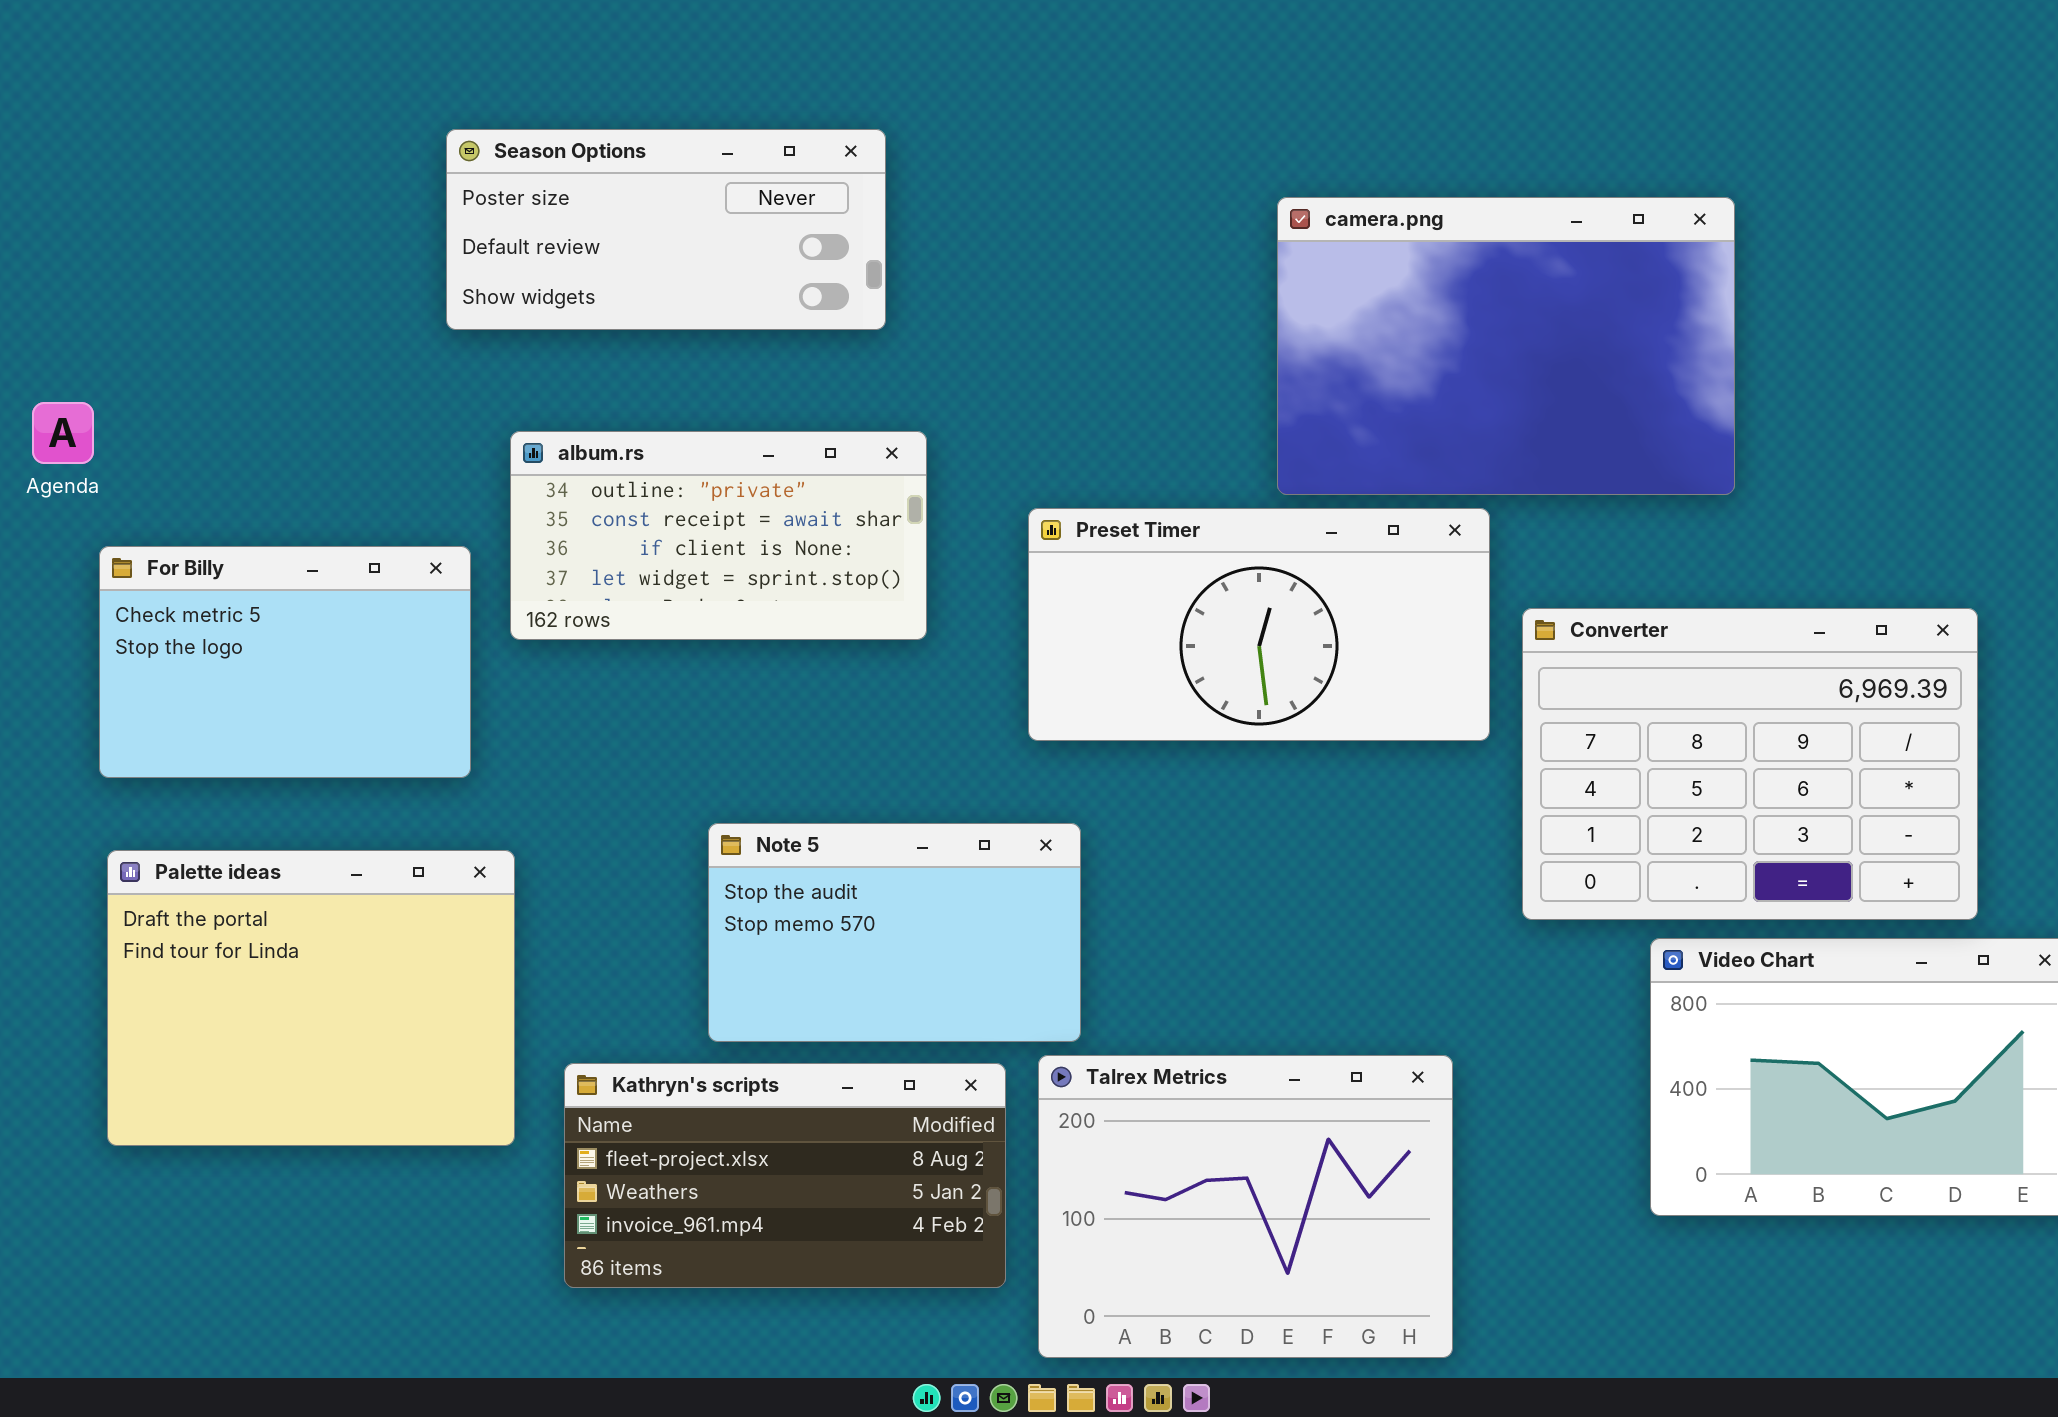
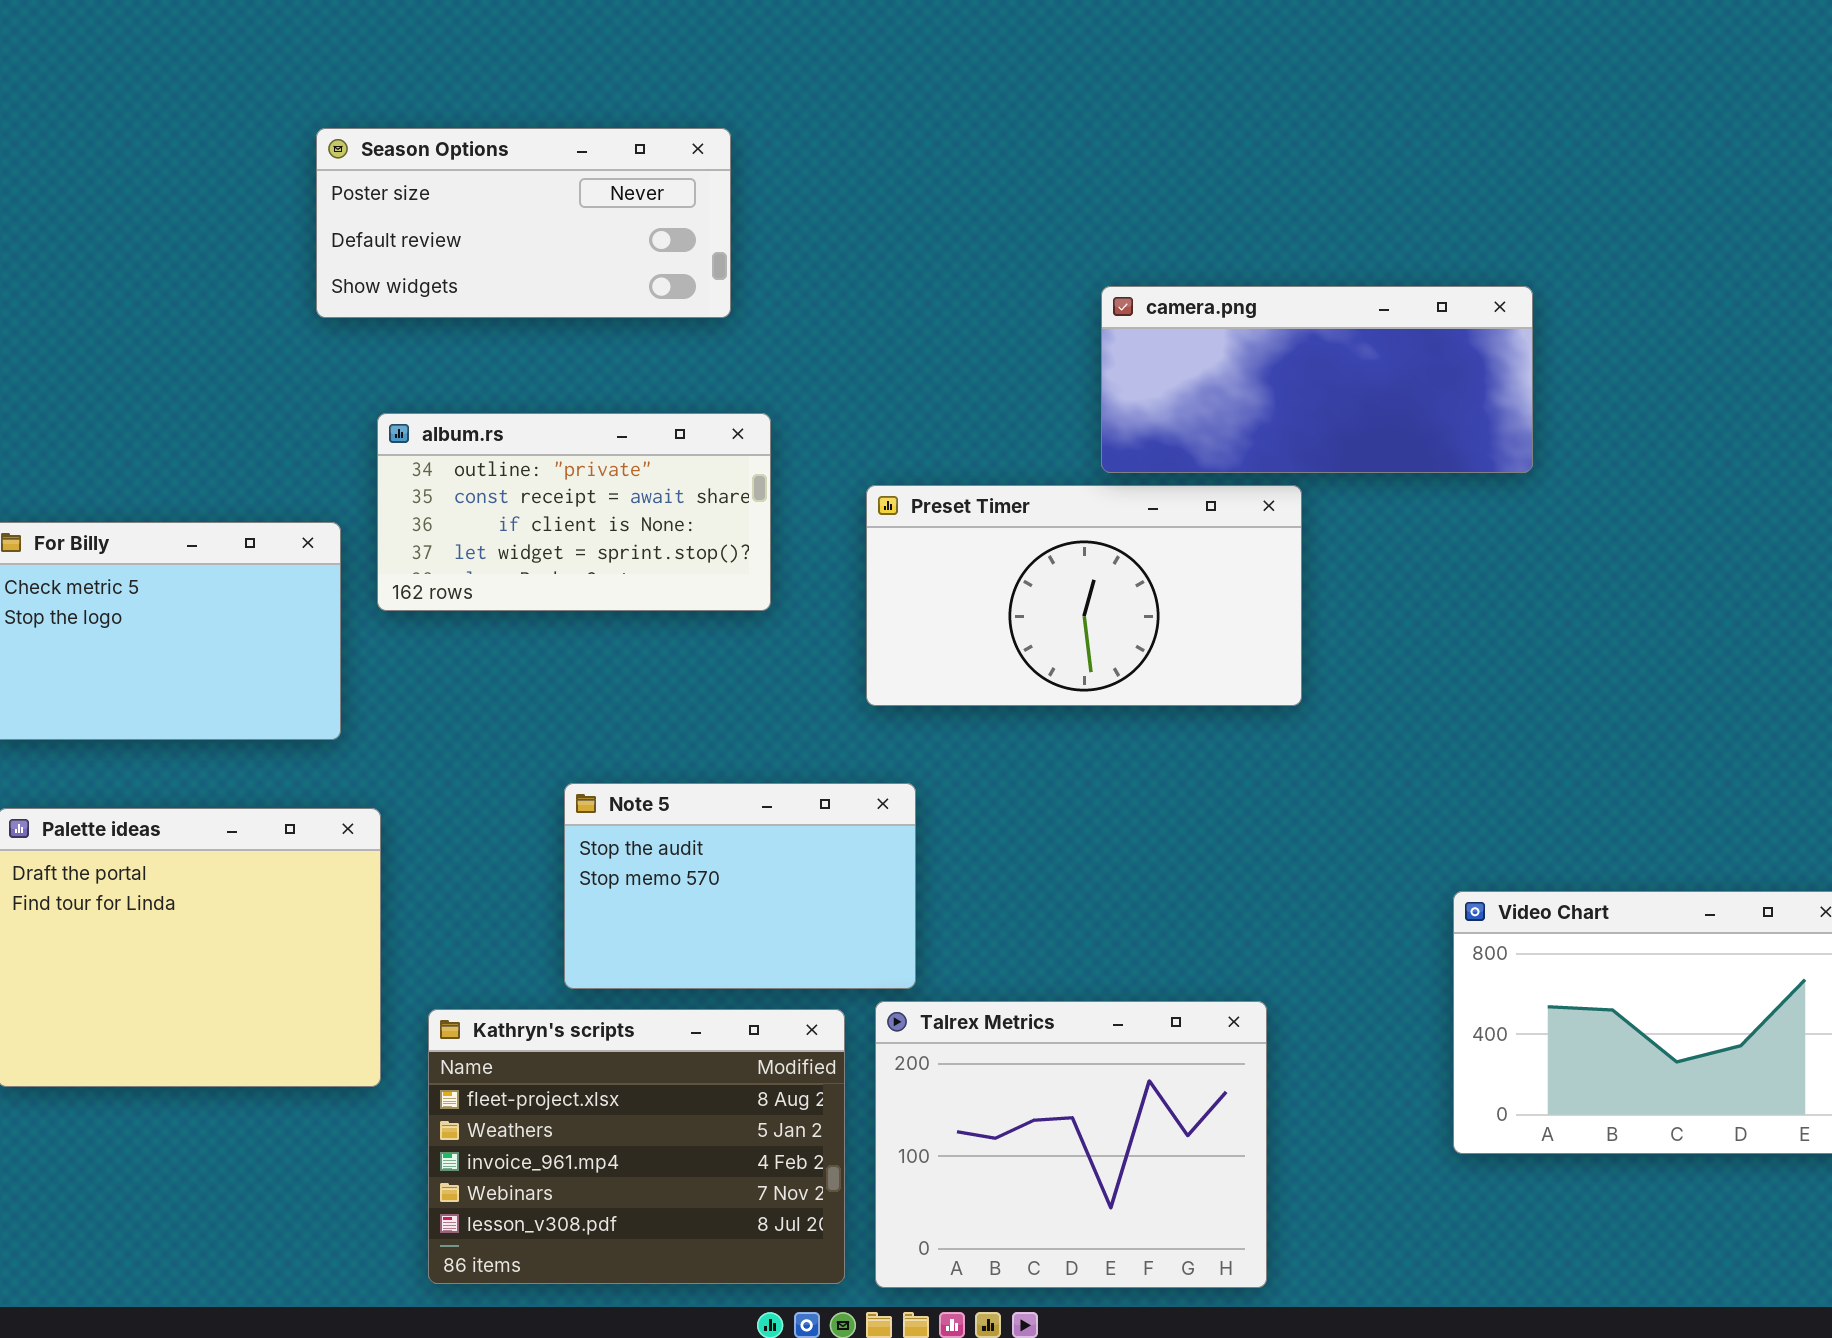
camera.png: [1277,197,1735,495] -> [1101,286,1533,473], resized
Converter: [1522,608,1978,920] -> none, closed
Kathryn's scripts: [564,1063,1006,1288] -> [428,1009,845,1284], resized

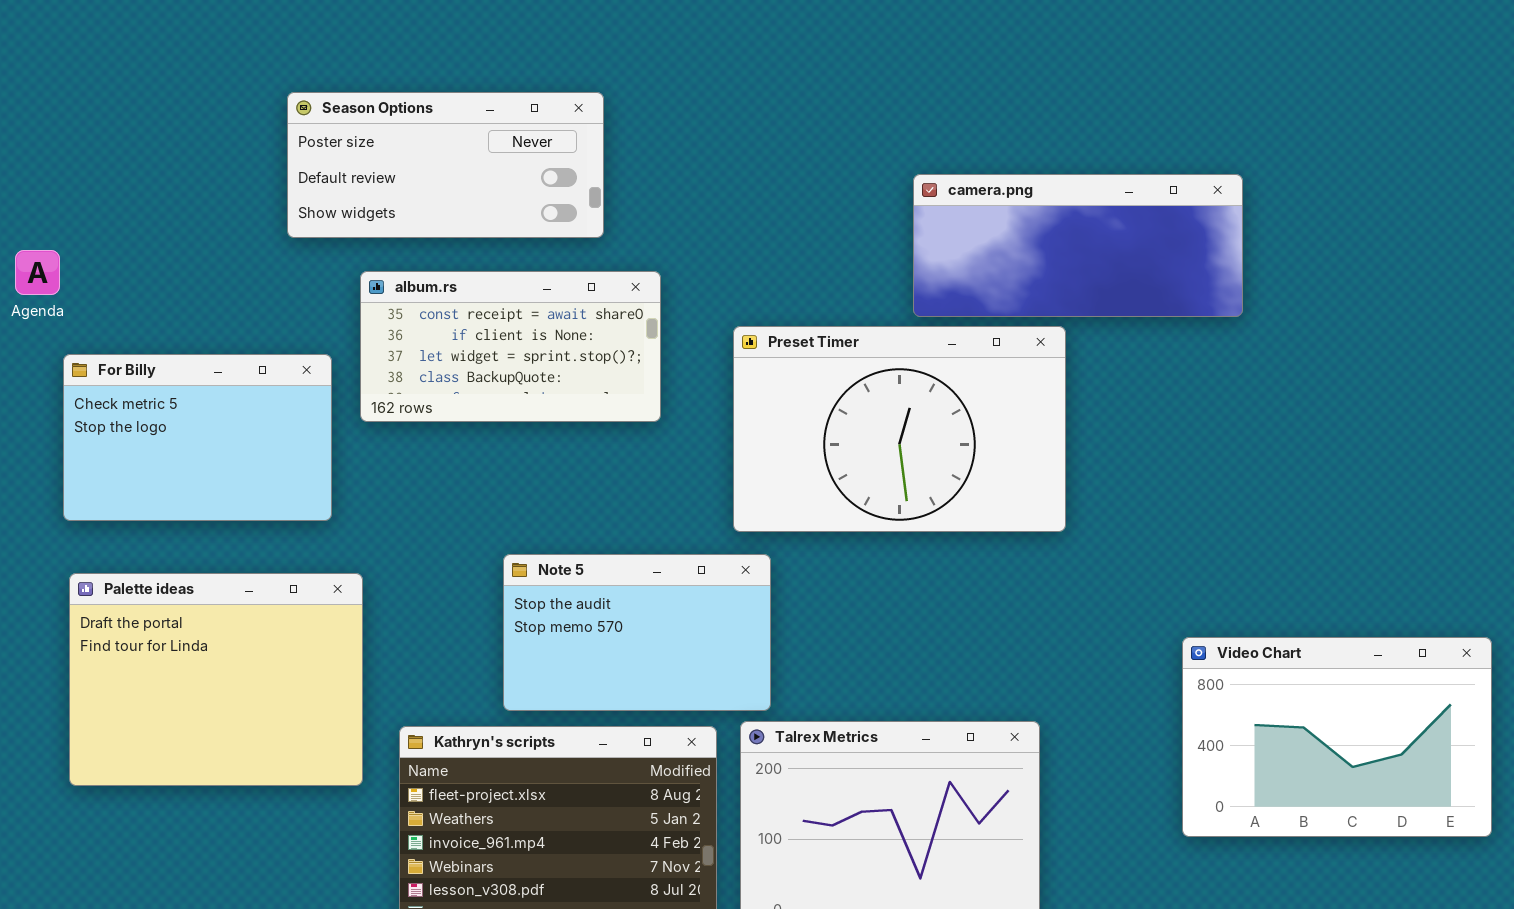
Season Options: [316,128,731,318] -> [287,92,604,238], moved
album.rs: [377,413,771,611] -> [360,271,661,422], scrolled down 1 row
Preset Timer: [866,485,1302,706] -> [733,326,1066,532], resized

